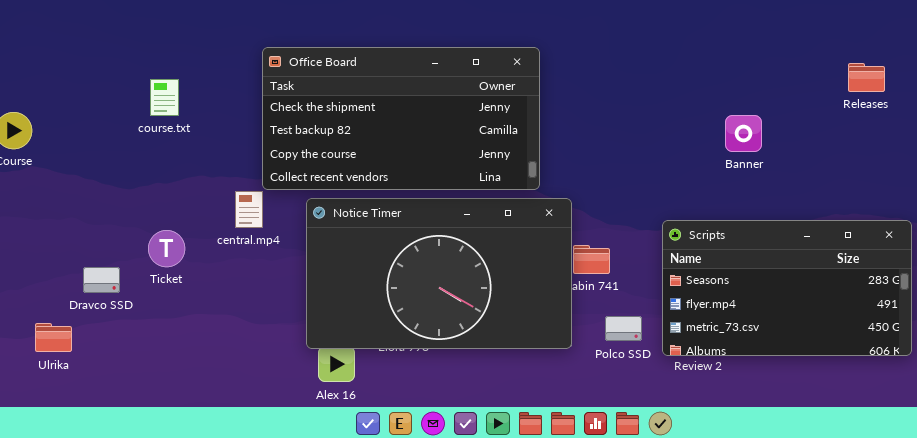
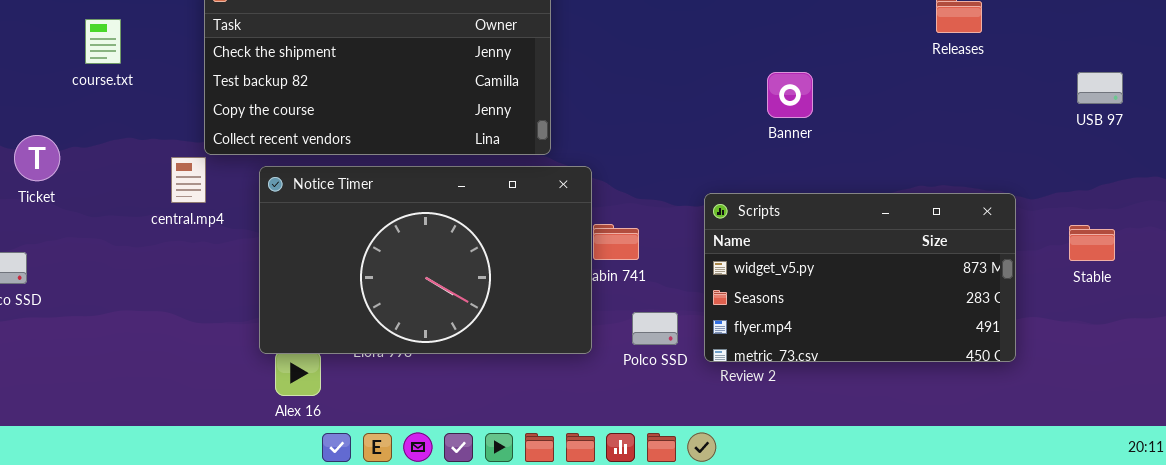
course.txt: [150,79,179,116] -> [85,19,121,64], moved
Banner: [725,115,762,152] -> [767,72,813,118], moved
Scripts: [662,220,912,356] -> [704,193,1016,362], scrolled up 1 row
Ticket: [148,230,185,267] -> [14,135,60,181], moved

